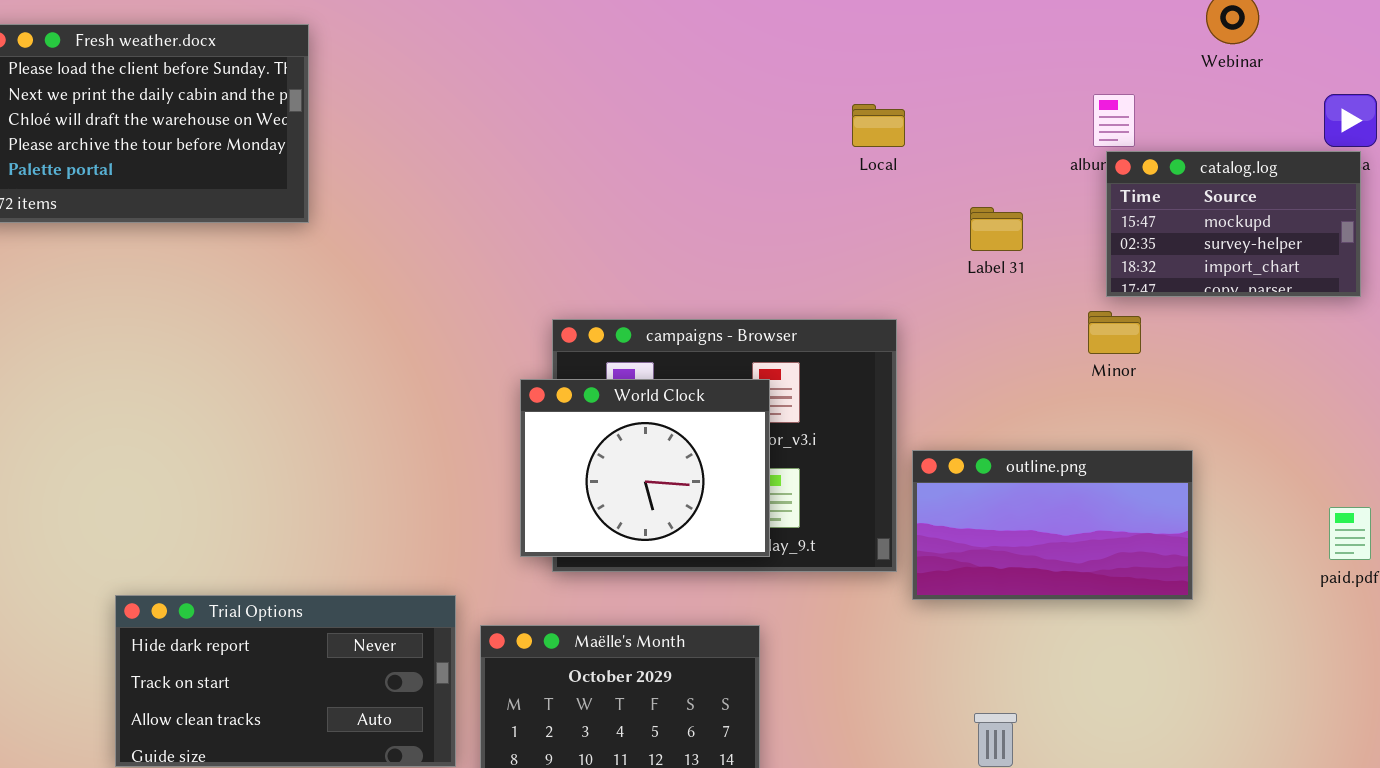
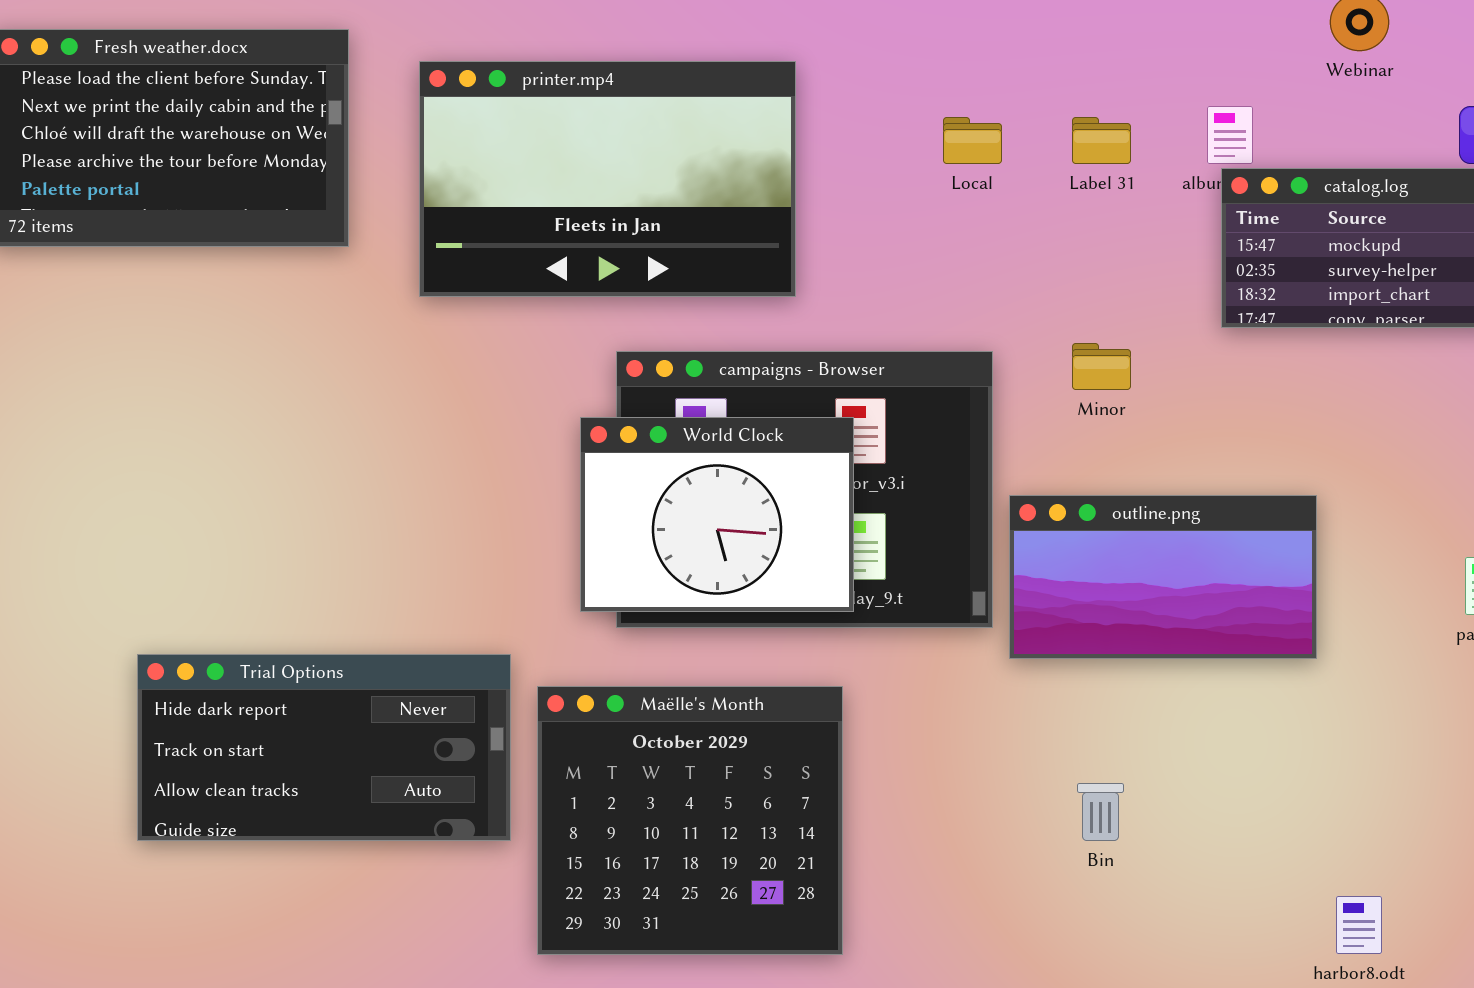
printer.mp4: none -> [419,61,796,297], opened
Label 31: [970,207,1023,251] -> [1072,117,1131,164], moved
Minor: [1088,311,1141,354] -> [1072,343,1131,390], moved

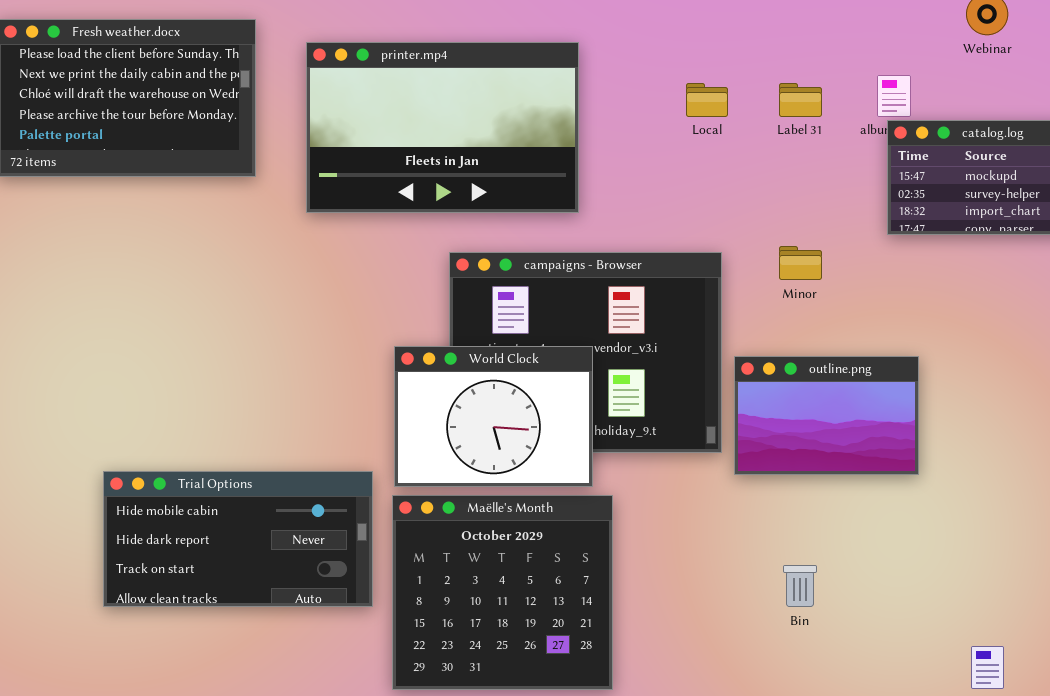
World Clock: [580,417,854,612] -> [394,346,593,487], moved
outline.png: [1009,495,1317,659] -> [734,356,919,475], resized
Trial Options: [137,654,511,841] -> [103,471,373,607], scrolled up 1 row

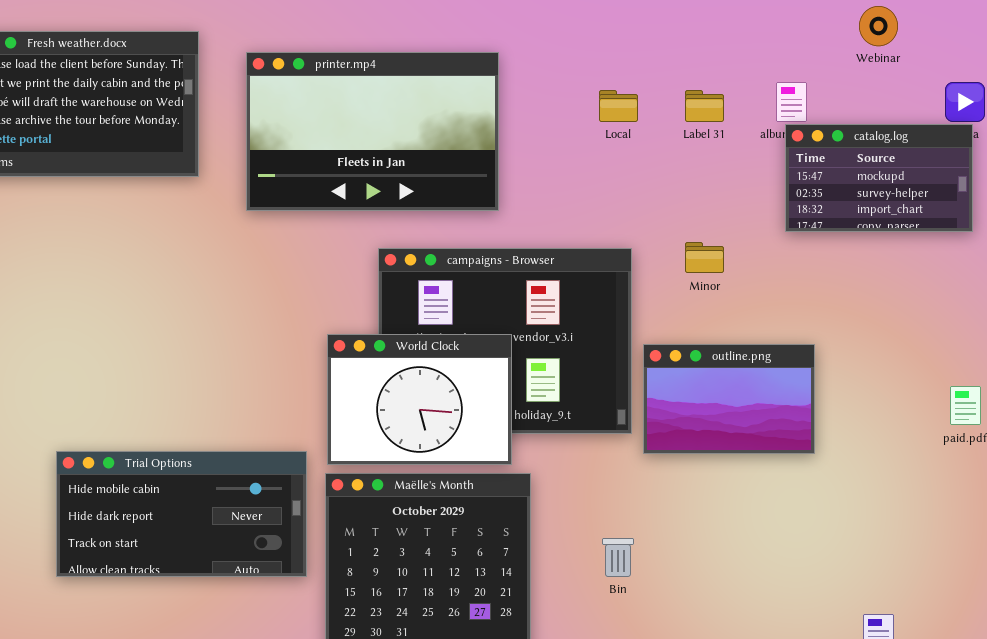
Bin: [783,565,817,607] -> [602,538,634,577], moved

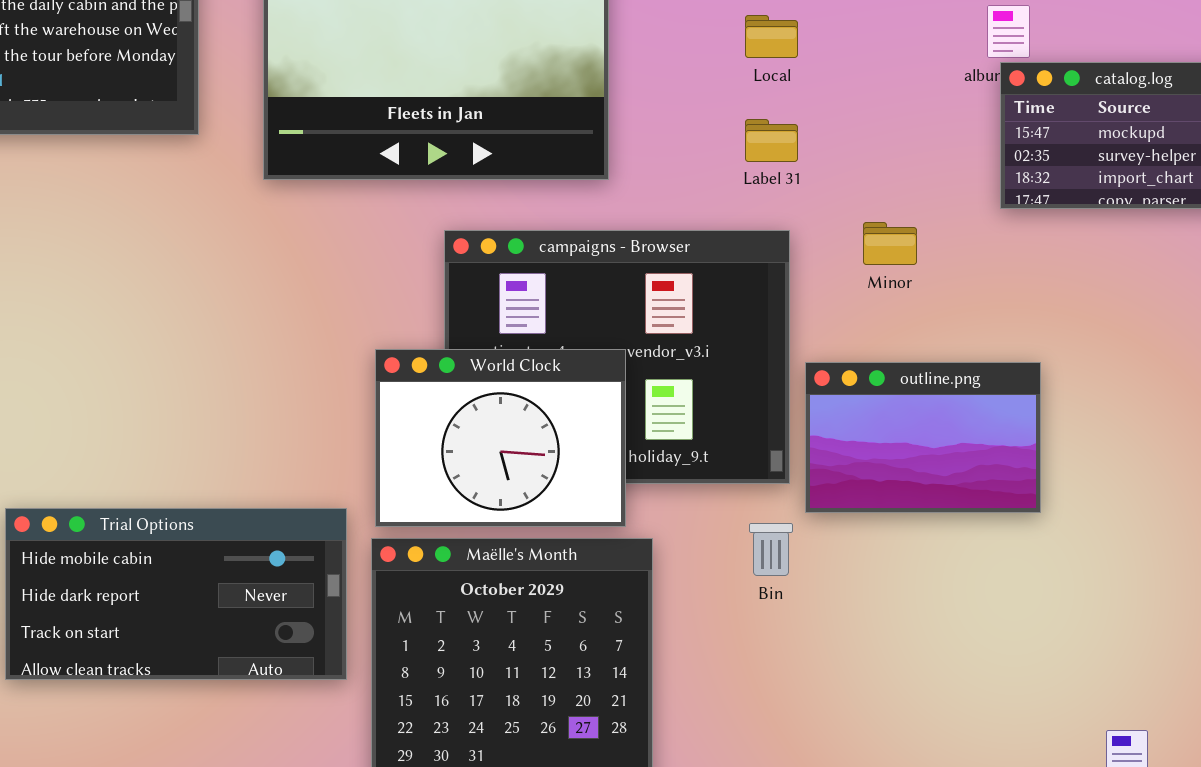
Label 31: [685,90,724,122] -> [745,119,798,162], moved
Bin: [602,538,634,577] -> [749,523,793,576], moved

